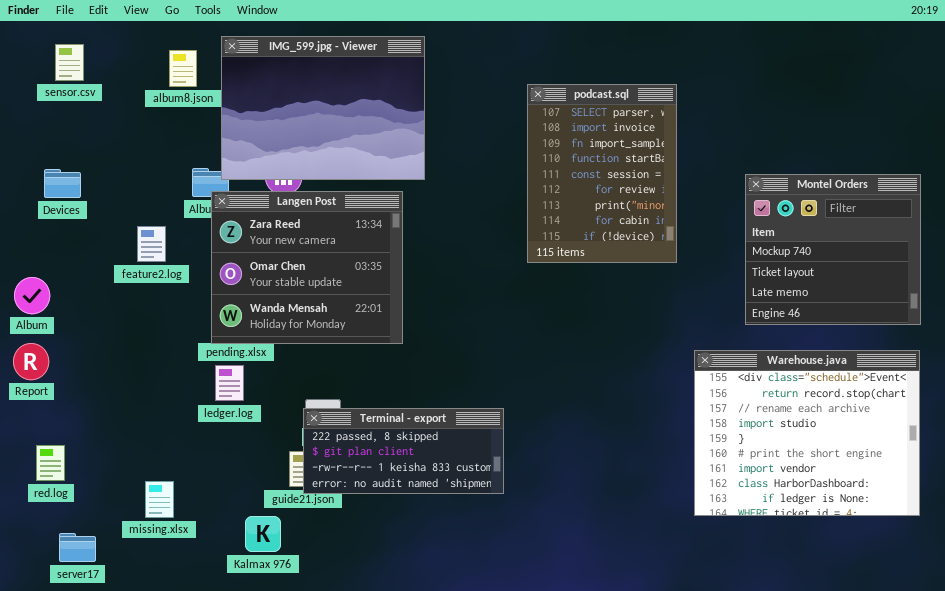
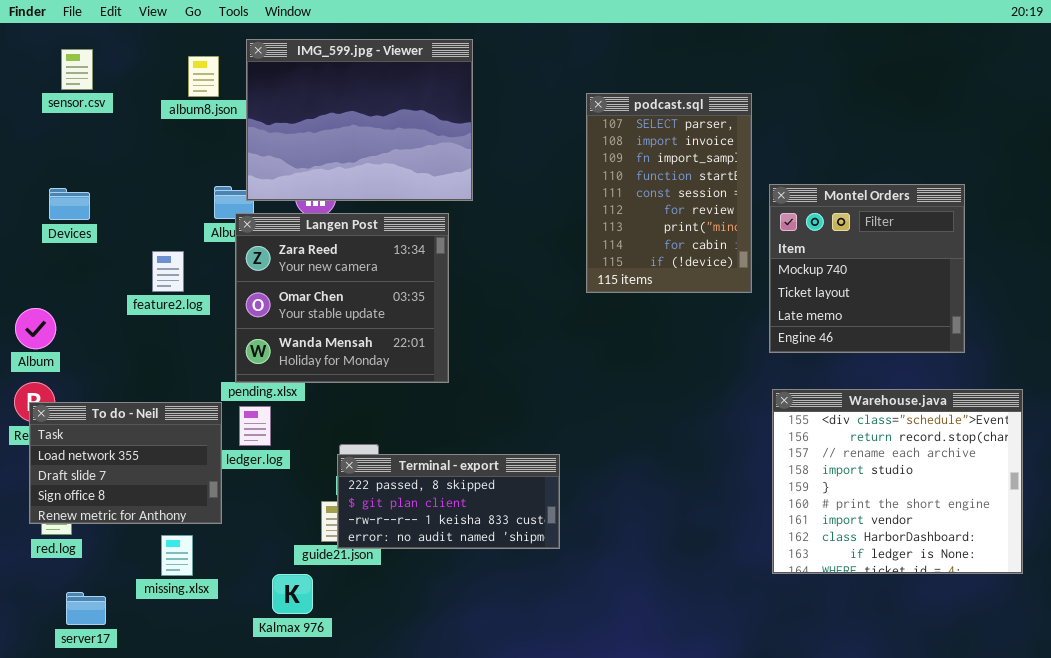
Montel Orders: [745,174,921,325] -> [769,184,965,353], moved
To do - Neil: none -> [29,402,222,524], opened

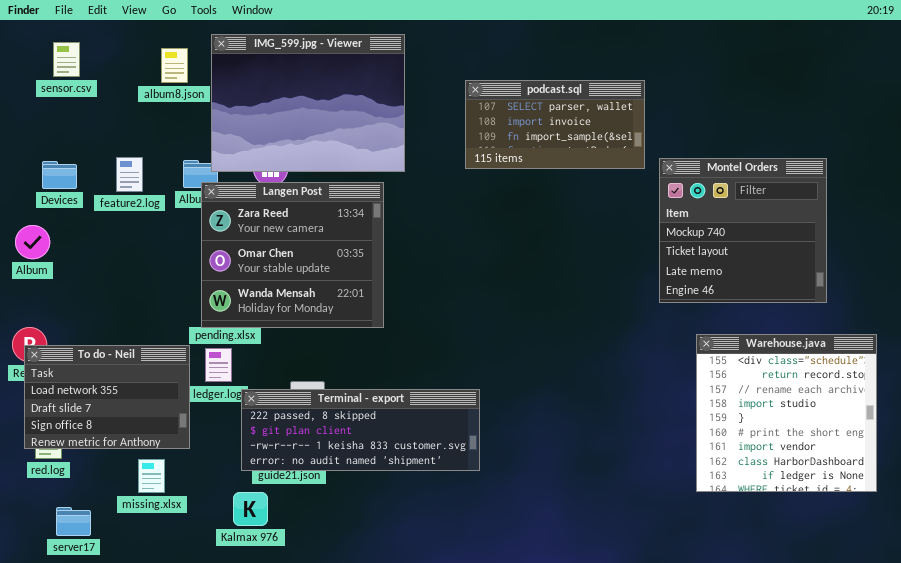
podcast.sql: [586,93,752,293] -> [465,80,645,169], resized
feature2.log: [152,251,184,292] -> [116,157,143,192], moved
Album: [15,308,56,349] -> [15,225,50,259], moved
Warehouse.java: [772,389,1023,574] -> [696,334,877,492], resized
Terminal - export: [337,454,560,549] -> [241,389,480,471], resized

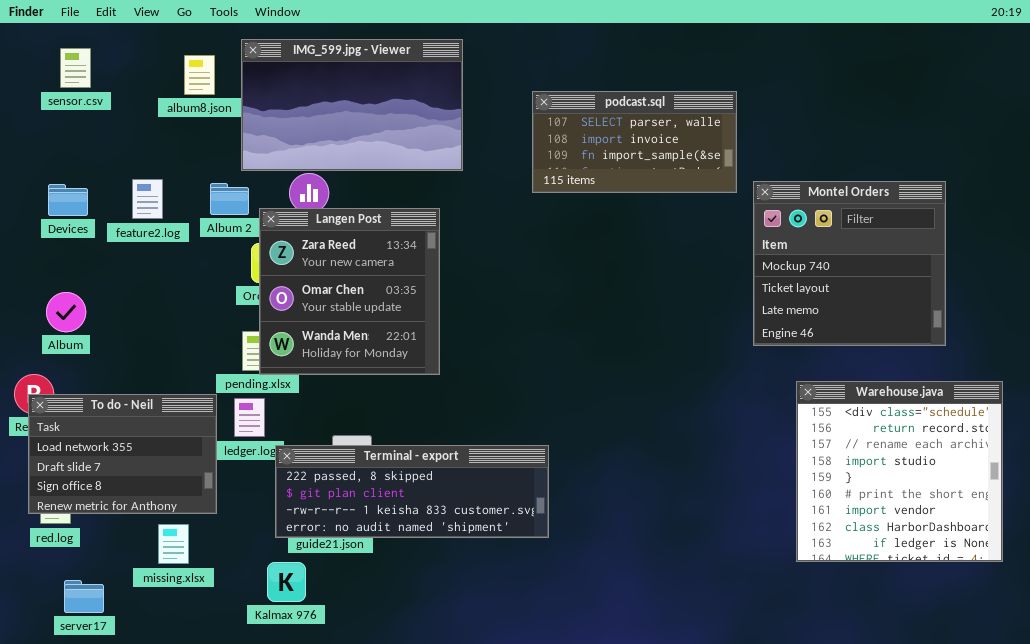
IMG_599.jpg - Viewer: [211,34,405,172] -> [241,39,463,171], resized
Langen Post: [201,182,384,328] -> [259,208,440,375], resized
Album: [15,225,50,259] -> [46,292,86,332], moved

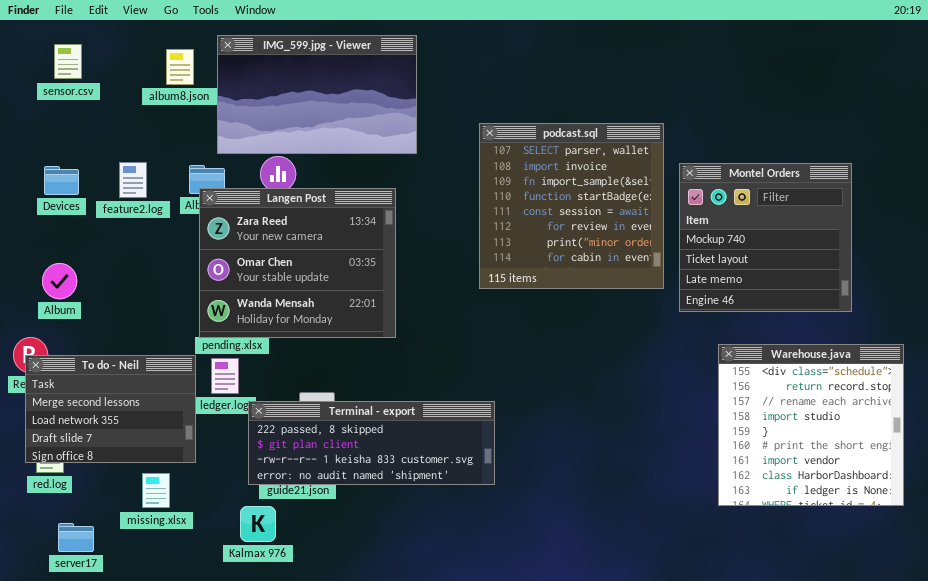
podcast.sql: [532,91,737,193] -> [479,123,664,289], moved, resized
Langen Post: [259,208,440,375] -> [199,188,396,338], resized
To do - Neil: [28,394,217,514] -> [25,355,196,463], scrolled up 1 row

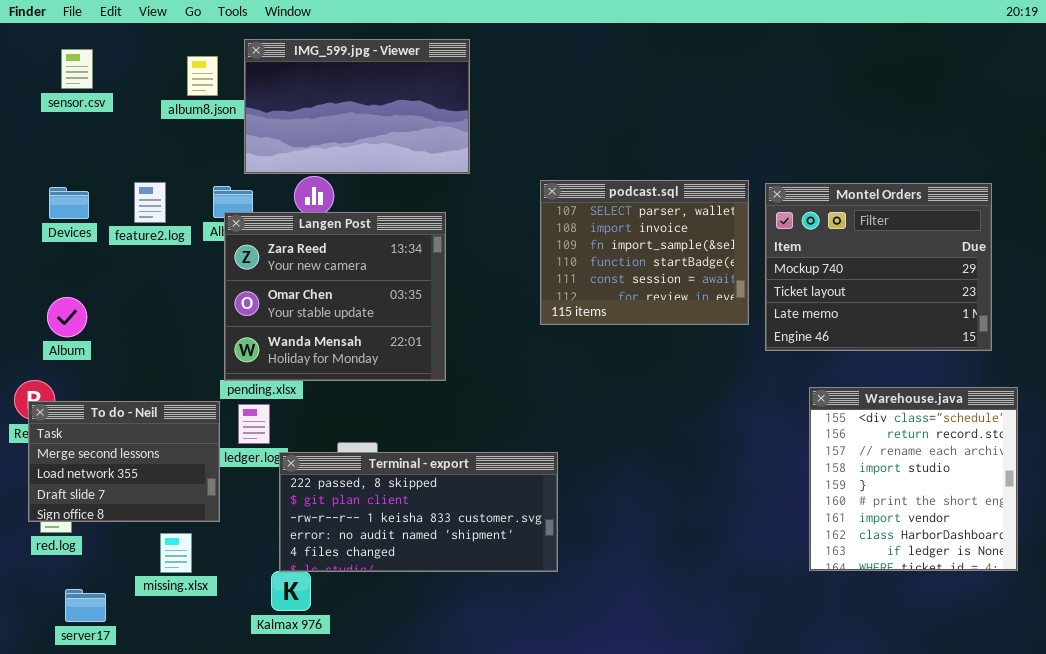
podcast.sql: [479,123,664,289] -> [540,180,749,325], resized
Montel Orders: [679,163,852,312] -> [765,183,992,351], resized
Terminal - export: [248,401,495,485] -> [279,452,558,572], resized

